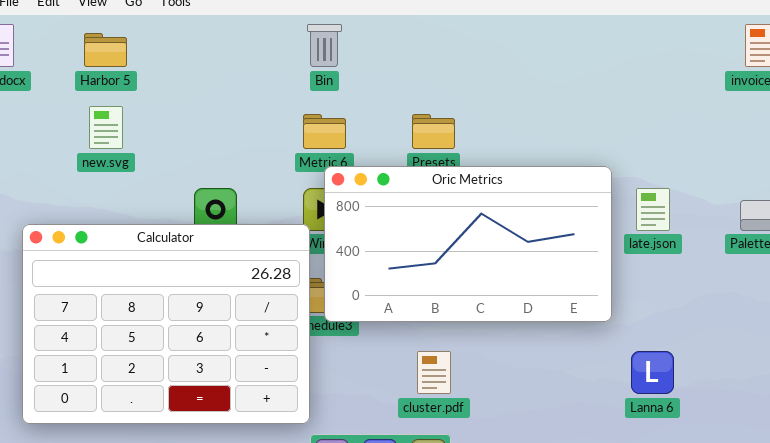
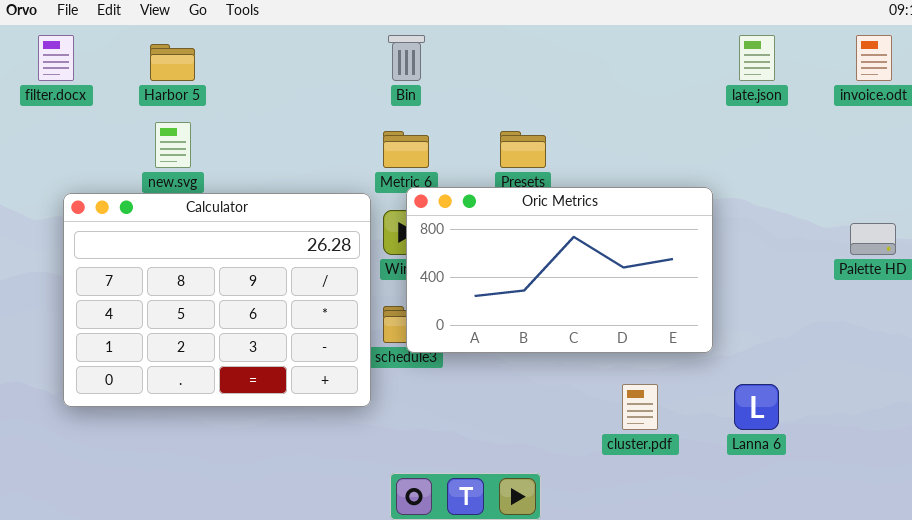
late.json: [636,188,670,231] -> [739,35,775,81], moved
Calculator: [22,224,310,424] -> [63,193,371,407], moved
cluster.pdf: [417,351,451,394] -> [622,384,658,430], moved

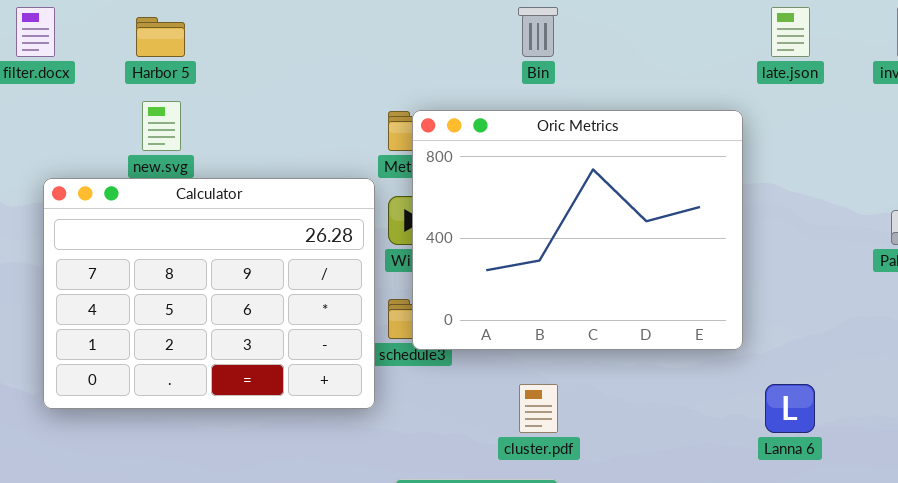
Bin: [388,35,425,81] -> [518,7,558,57], moved
Oric Metrics: [406,187,713,353] -> [412,110,743,350], resized
cluster.pdf: [622,384,658,430] -> [519,384,558,433], moved

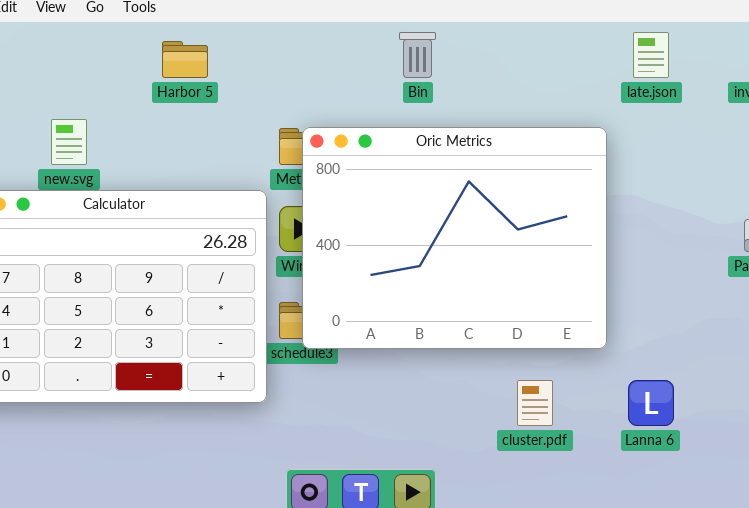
Harbor 5: [136,17,185,57] -> [162,41,208,78], moved
cluster.pdf: [519,384,558,433] -> [517,380,553,426], moved

